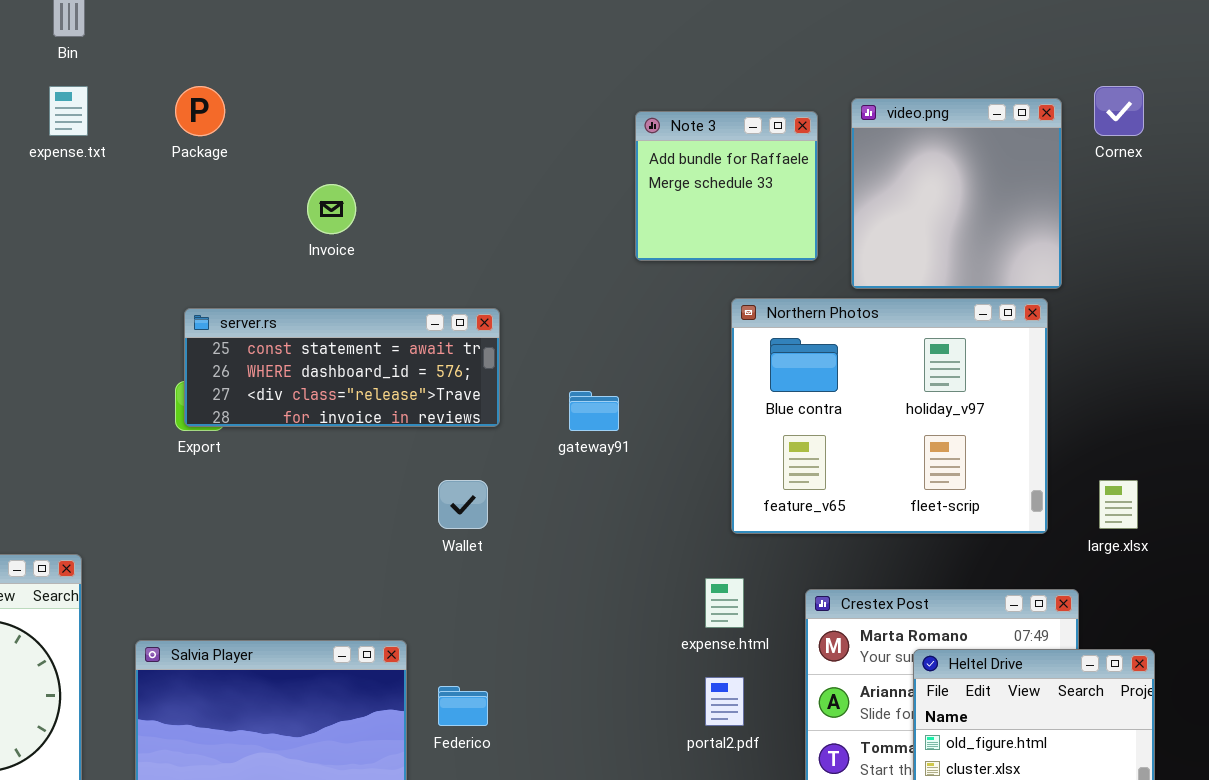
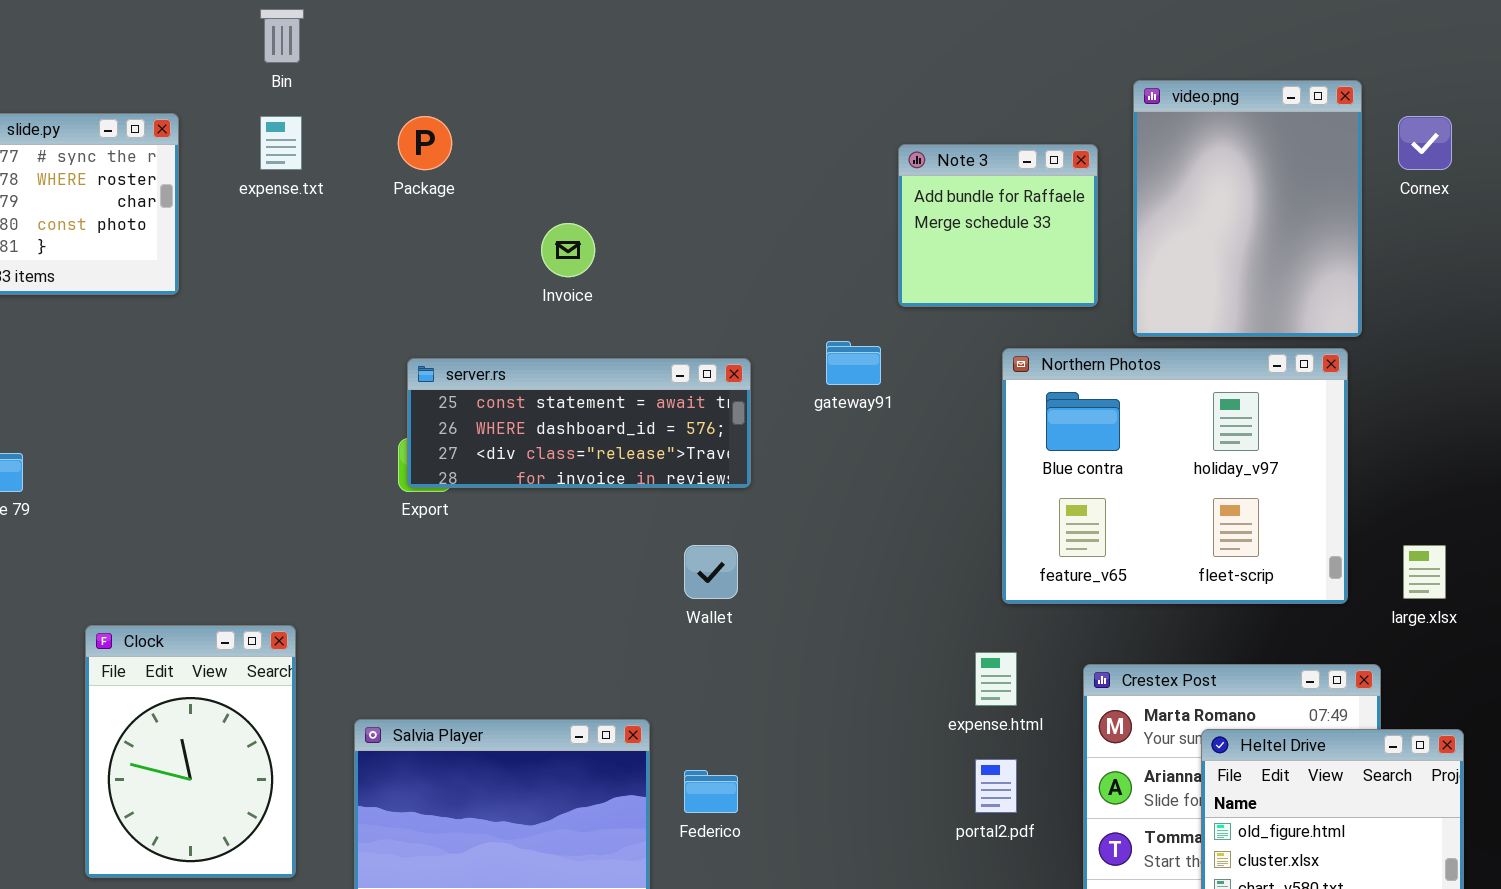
video.png: [851,98,1062,289] -> [1133,80,1362,337], resized
gateway91: [569,391,619,431] -> [826,341,881,385], moved

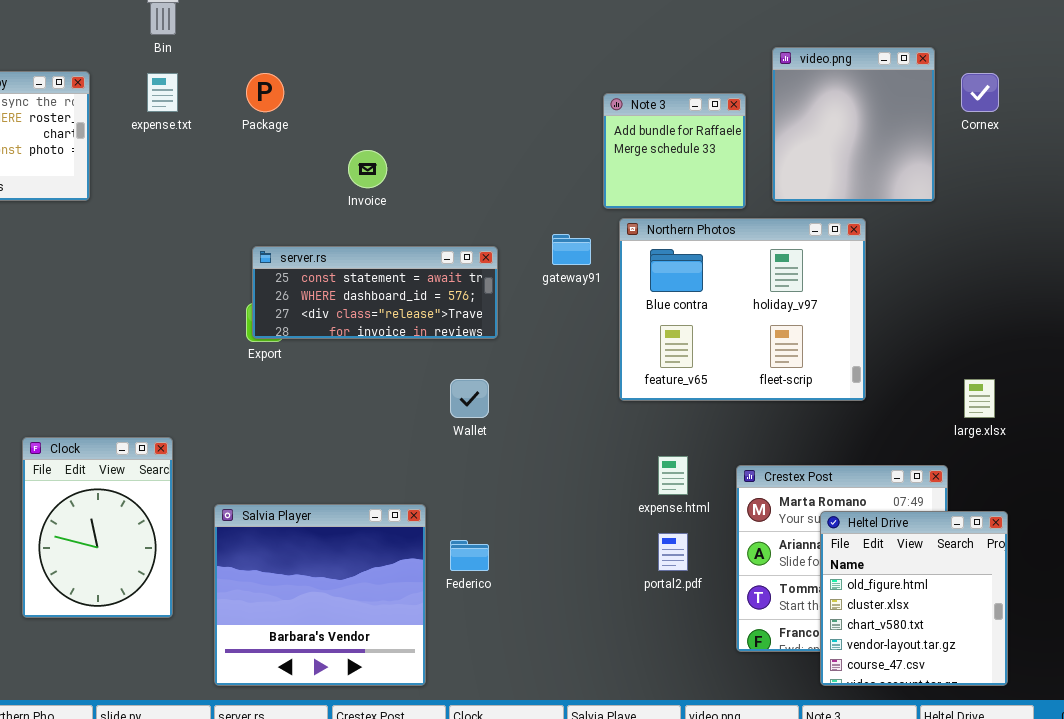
video.png: [1133,80,1362,337] -> [772,47,935,202], resized
Northern Photos: [1002,348,1348,604] -> [619,218,866,401], moved

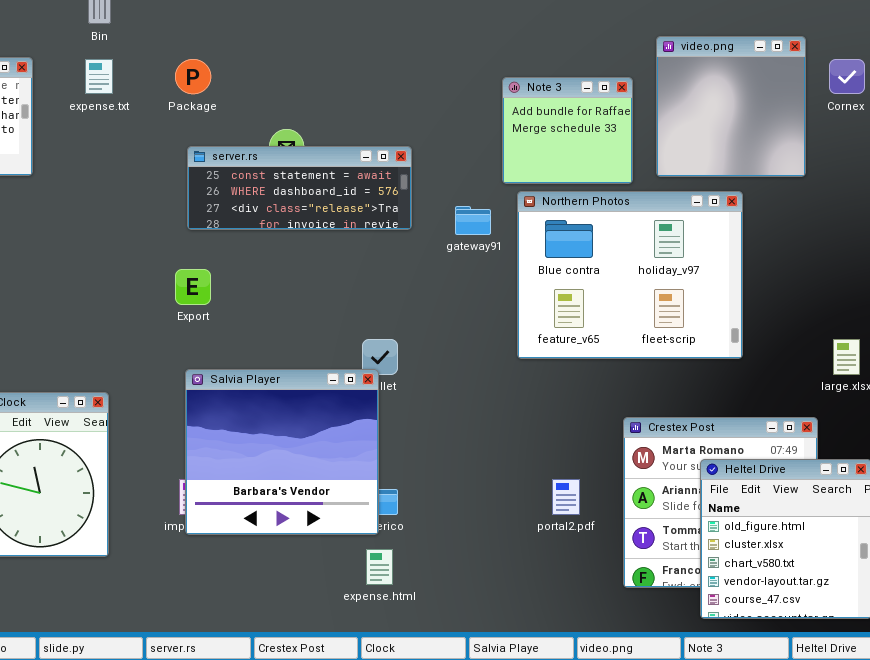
server.rs: [252,246,498,339] -> [187,146,412,230], moved
expense.html: [658,456,688,495] -> [366,549,393,585], moved
Salvia Player: [214,504,426,686] -> [185,369,379,535], moved

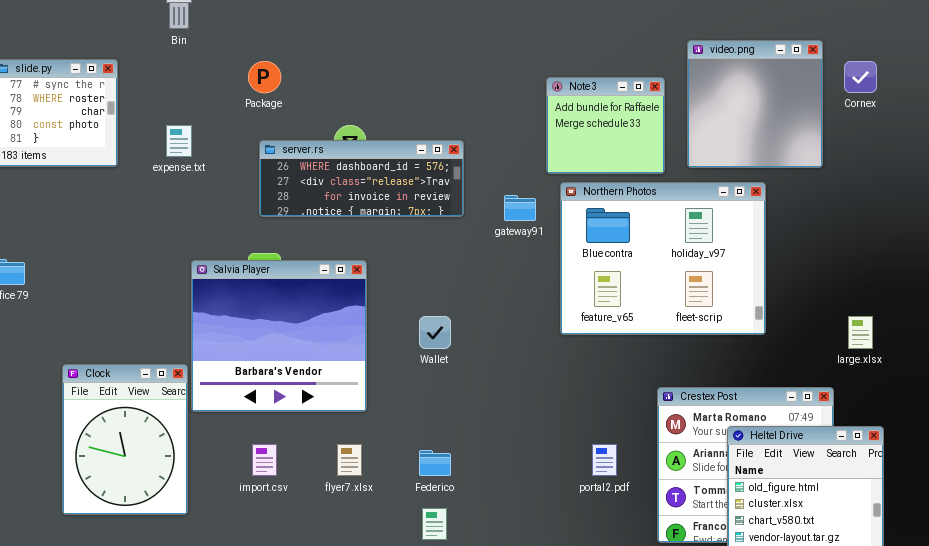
expense.txt: [85,59,113,94] -> [166,125,192,157], moved
server.rs: [187,146,412,230] -> [259,140,464,217], scrolled down 1 row
Salvia Player: [185,369,379,535] -> [191,260,367,412], moved

